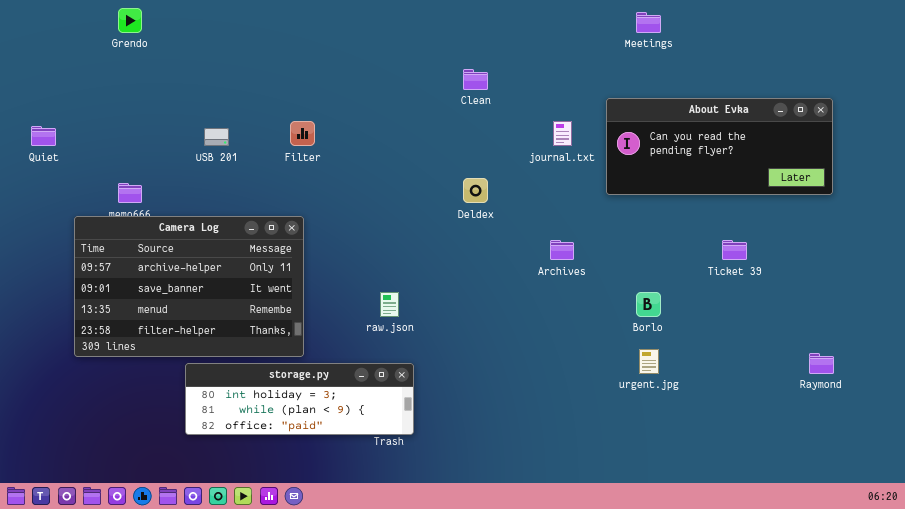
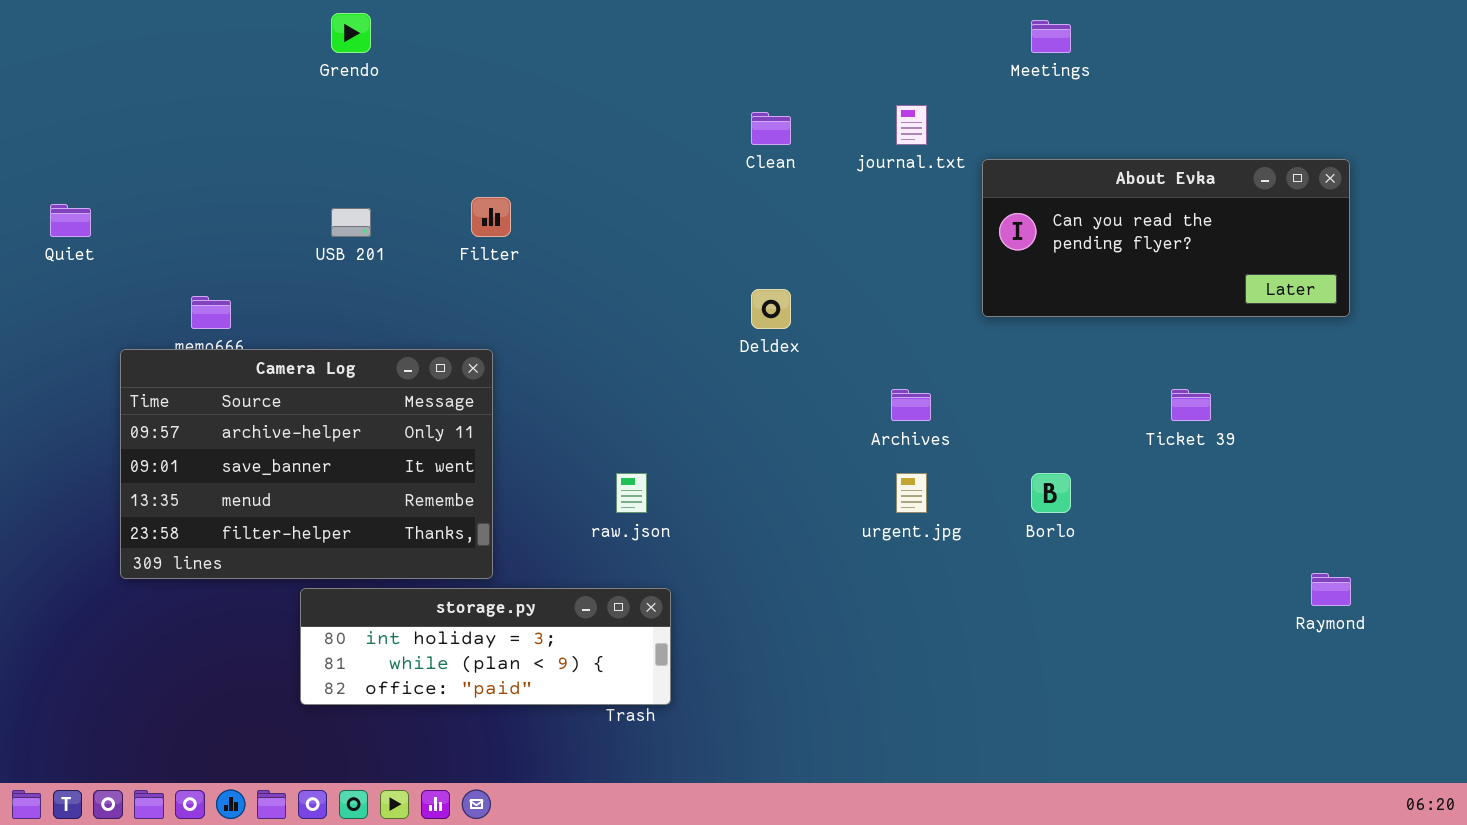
Grendo: [118,8,142,33] -> [331,13,371,53], moved
journal.txt: [553,121,572,146] -> [896,105,927,145], moved
urgent.jpg: [639,349,659,374] -> [896,473,927,513], moved

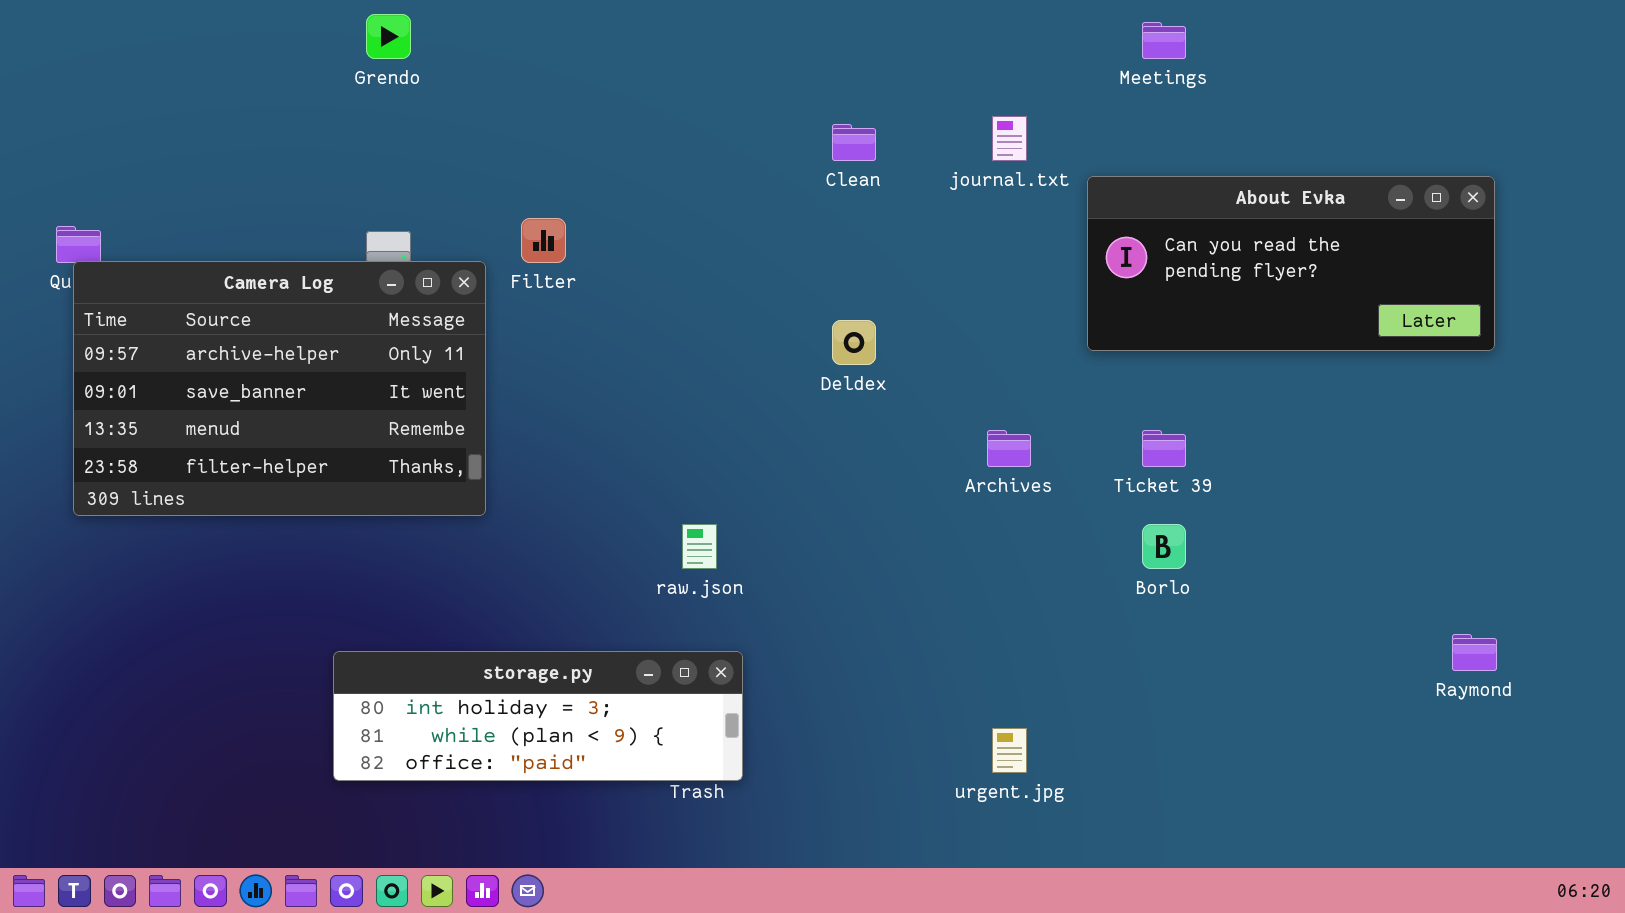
Camera Log: [120,349,493,579] -> [73,261,486,516], moved
Ticket 39: [1171,389,1211,421] -> [1142,430,1186,467], moved
urgent.jpg: [896,473,927,513] -> [992,728,1027,773], moved

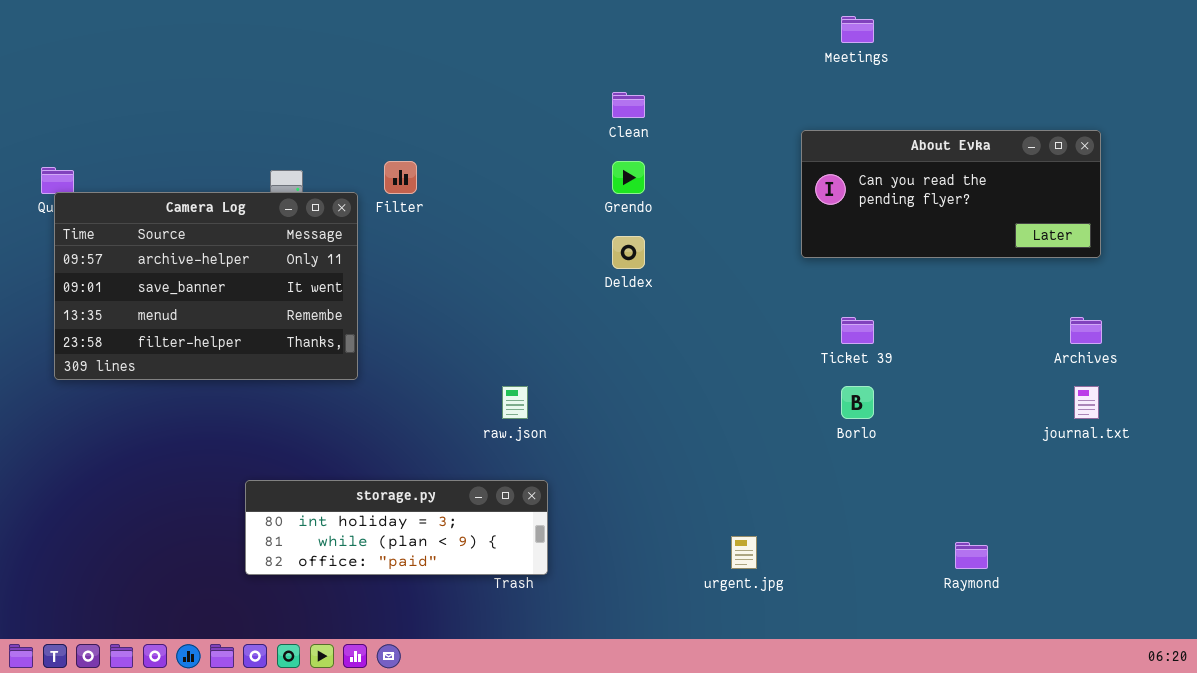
Grendo: [366,14,411,59] -> [612,161,645,194], moved
journal.txt: [992,116,1027,161] -> [1074,386,1099,419], moved
Archives: [987,430,1031,467] -> [1070,317,1102,344], moved
Raymond: [1452,634,1497,671] -> [955,542,988,569], moved

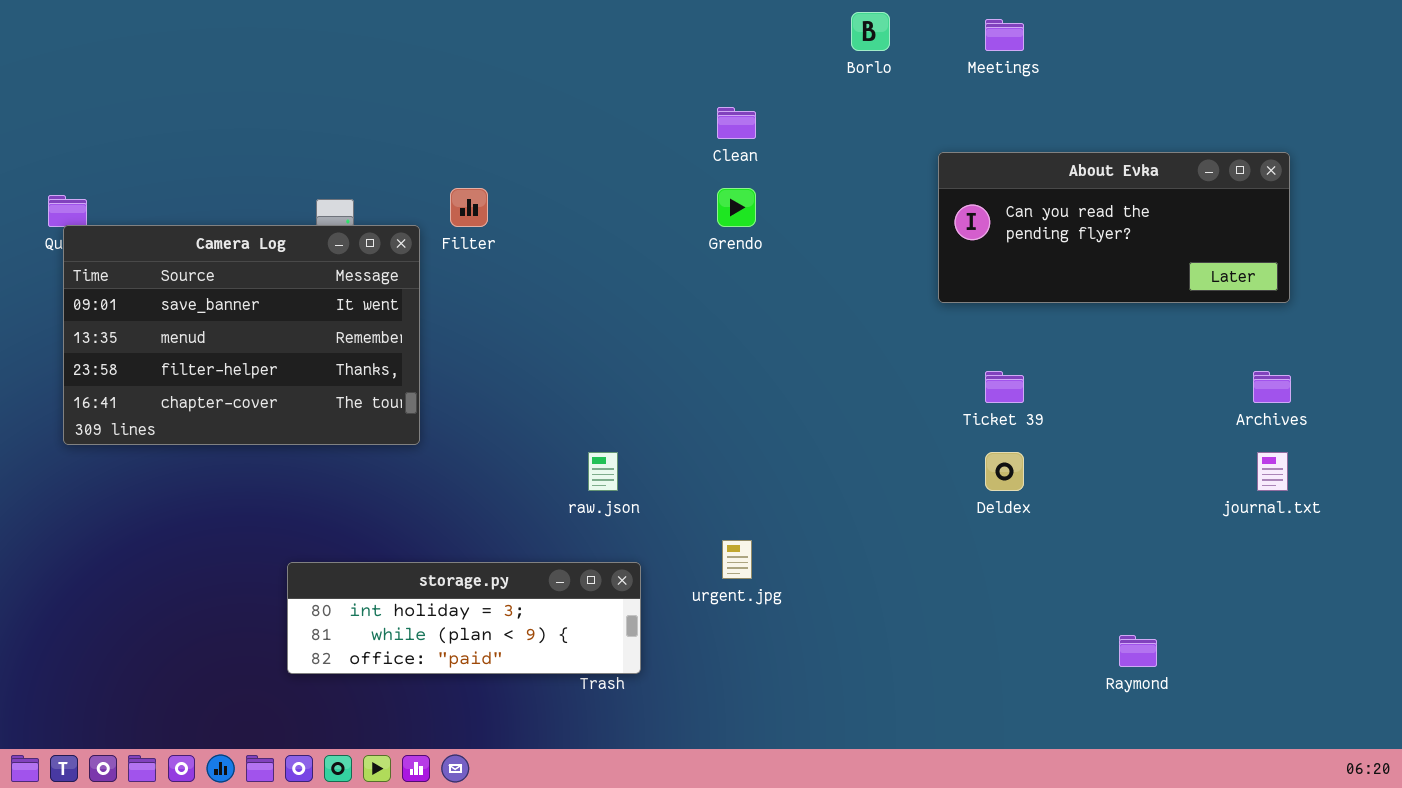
Camera Log: [54,192,358,380] -> [63,225,420,445], scrolled down 1 row
Deldex: [612,236,645,269] -> [985,452,1024,491], moved
Borlo: [841,386,874,419] -> [851,12,890,51], moved
urgent.jpg: [731,536,757,569] -> [722,540,752,579], moved

